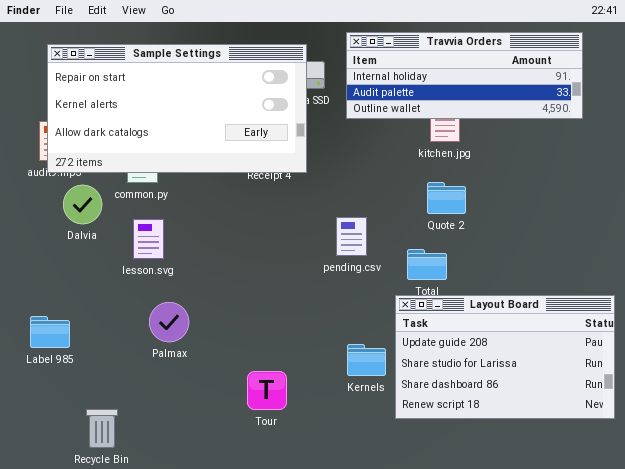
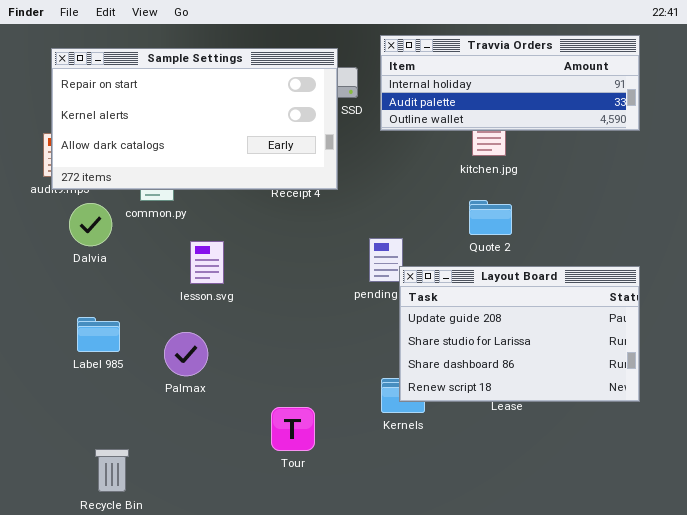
lesson.svg: [133,219,164,259] -> [190,241,224,284], moved
Layout Board: [395,295,615,419] -> [399,266,640,402], moved
Label 985: [30,316,70,348] -> [77,317,120,352], moved

